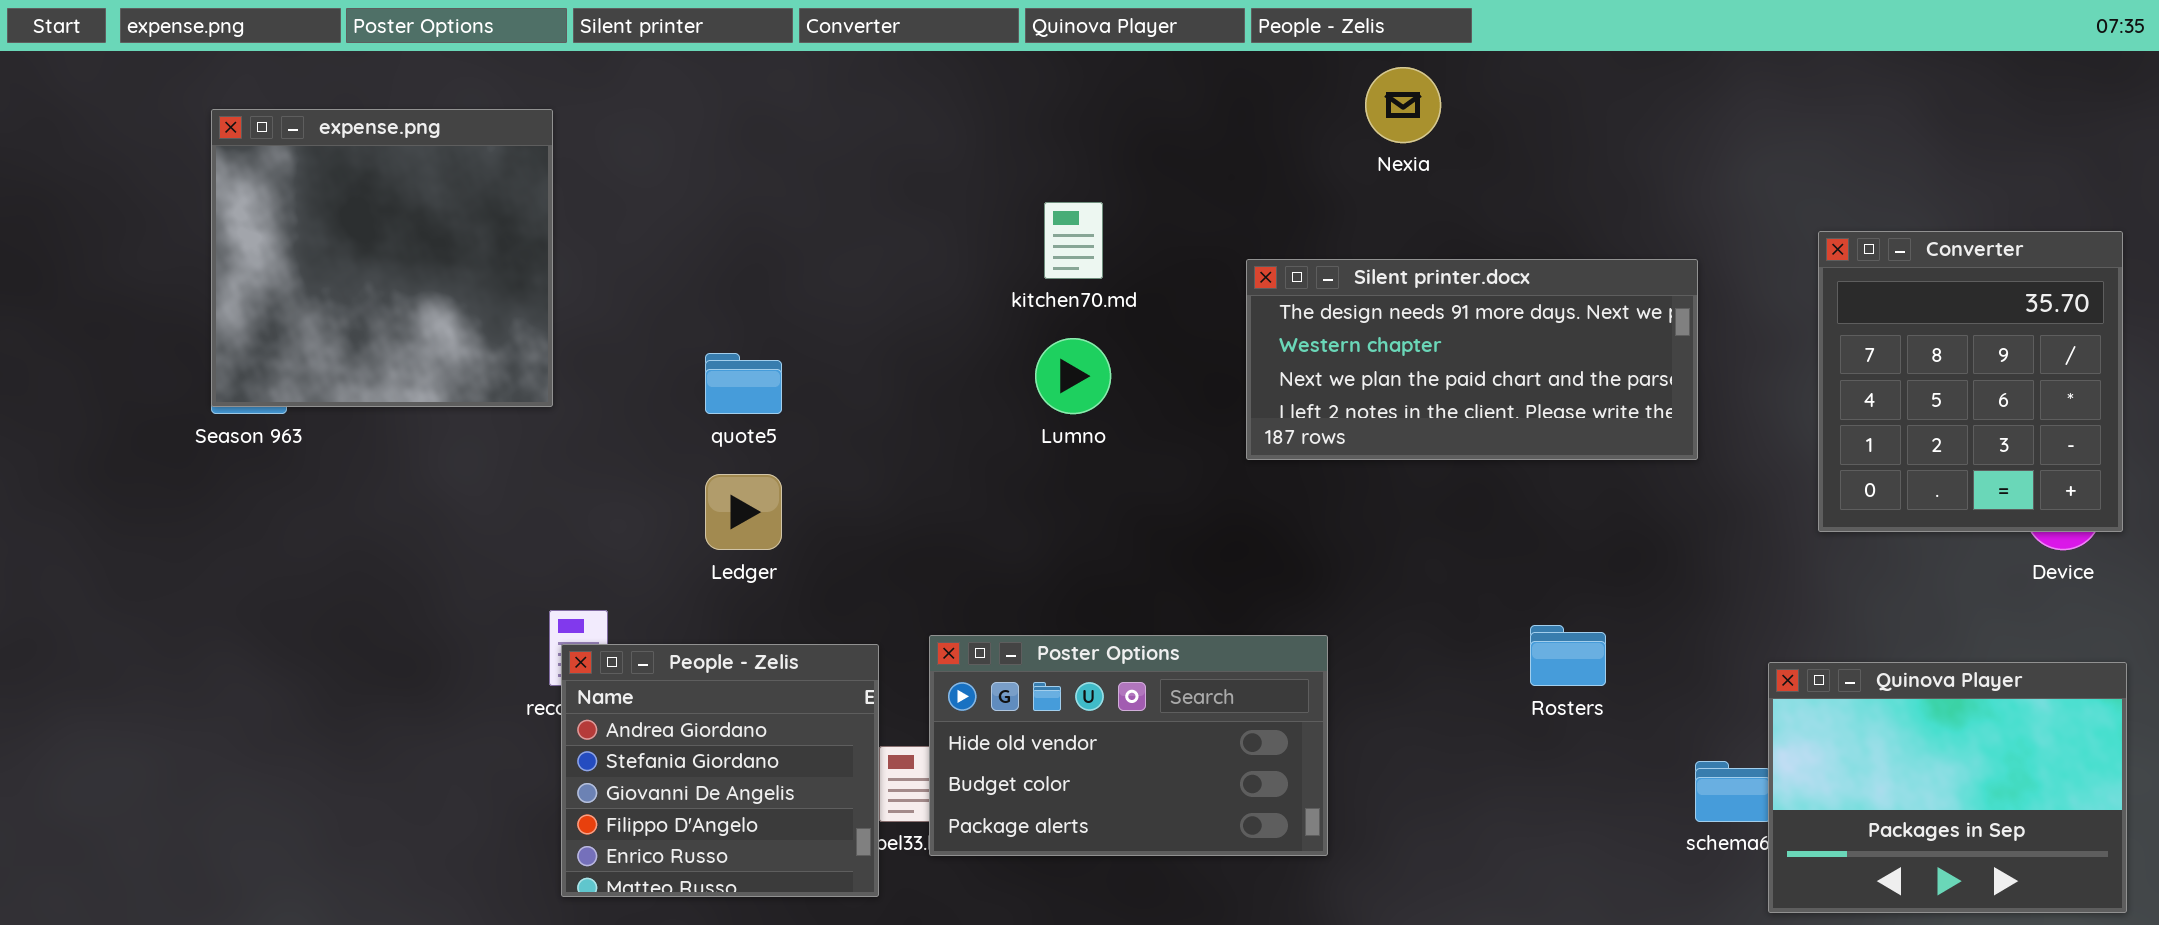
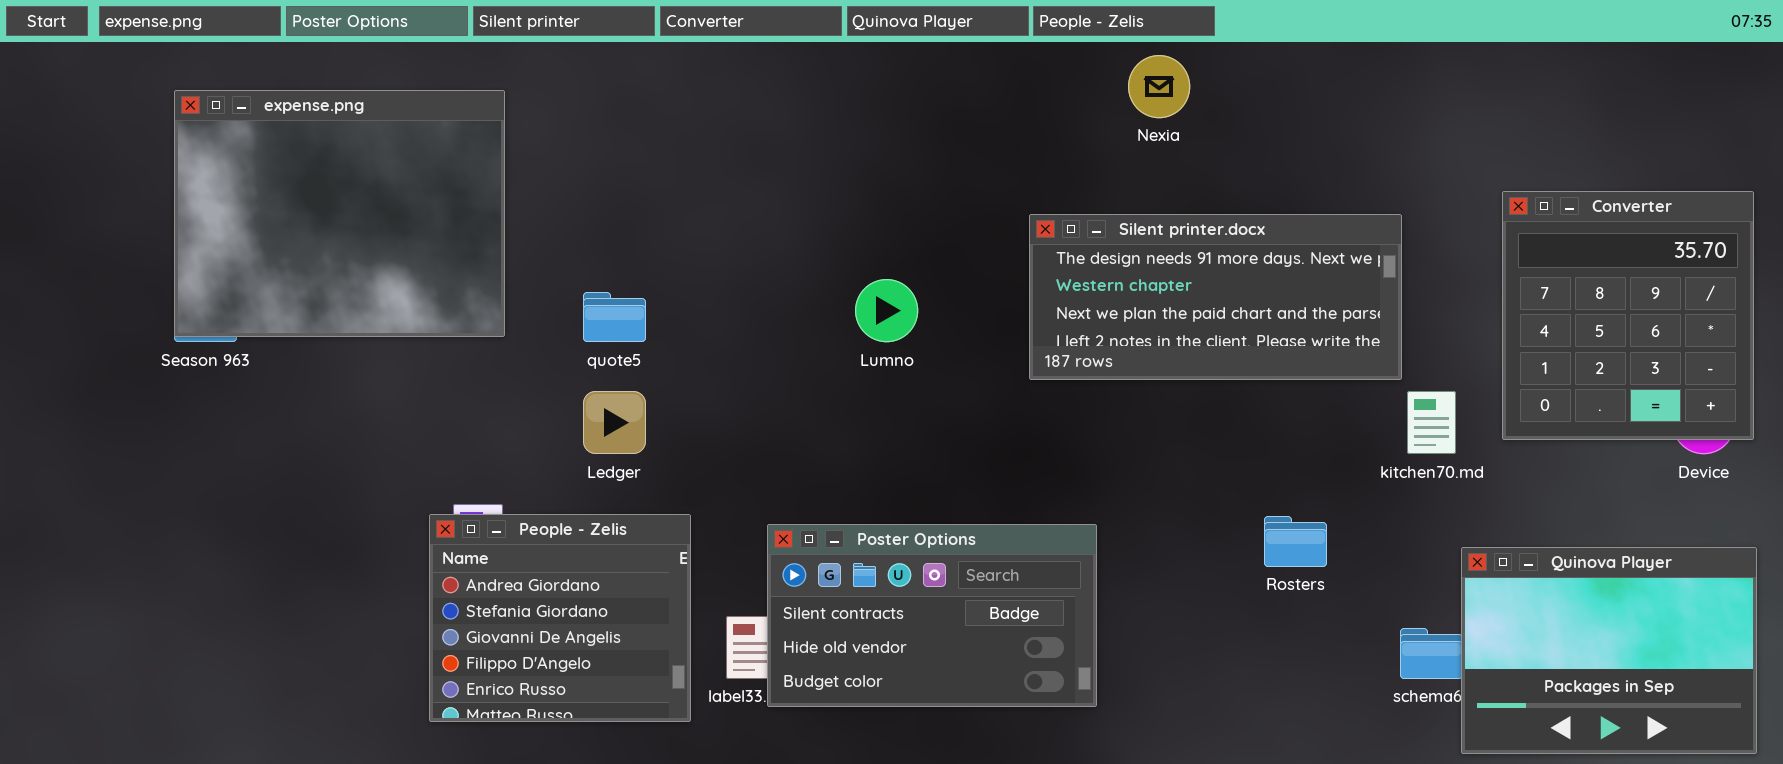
expense.png: [211,109,553,407] -> [174,90,505,337], resized
kitchen70.md: [1044,202,1103,279] -> [1407,391,1456,454], moved
Poster Options: [929,635,1328,856] -> [767,524,1097,707], scrolled up 1 row
People - Zelis: [561,644,879,897] -> [429,514,691,722], moved

